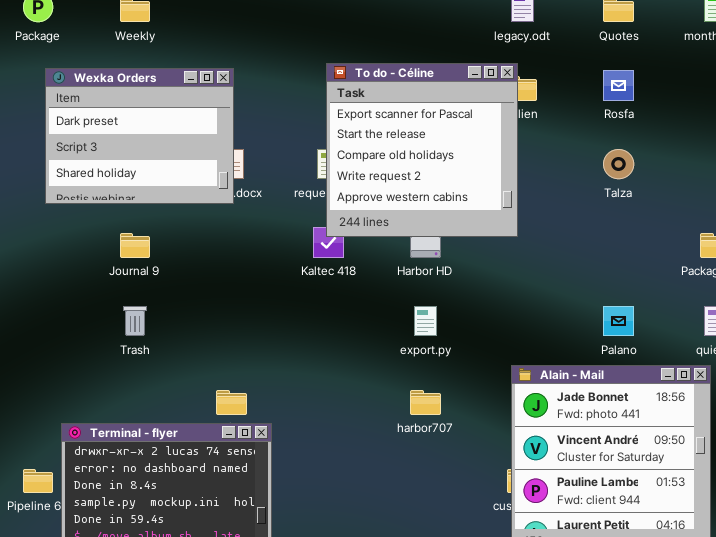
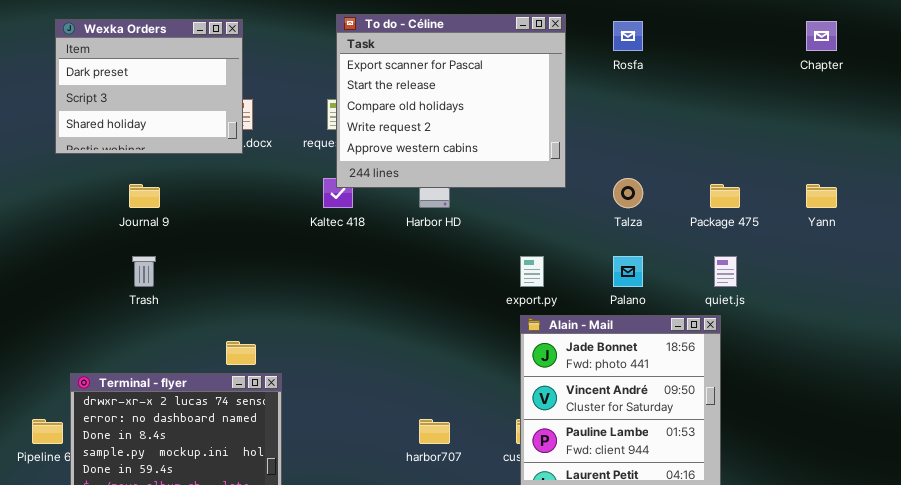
To do - Céline: [326,63,518,237] -> [336,14,566,188], resized
Talza: [603,149,634,179] -> [613,178,643,208], moved
export.py: [414,306,437,336] -> [520,256,544,287], moved
harbor707: [410,390,441,415] -> [419,419,450,444], moved

